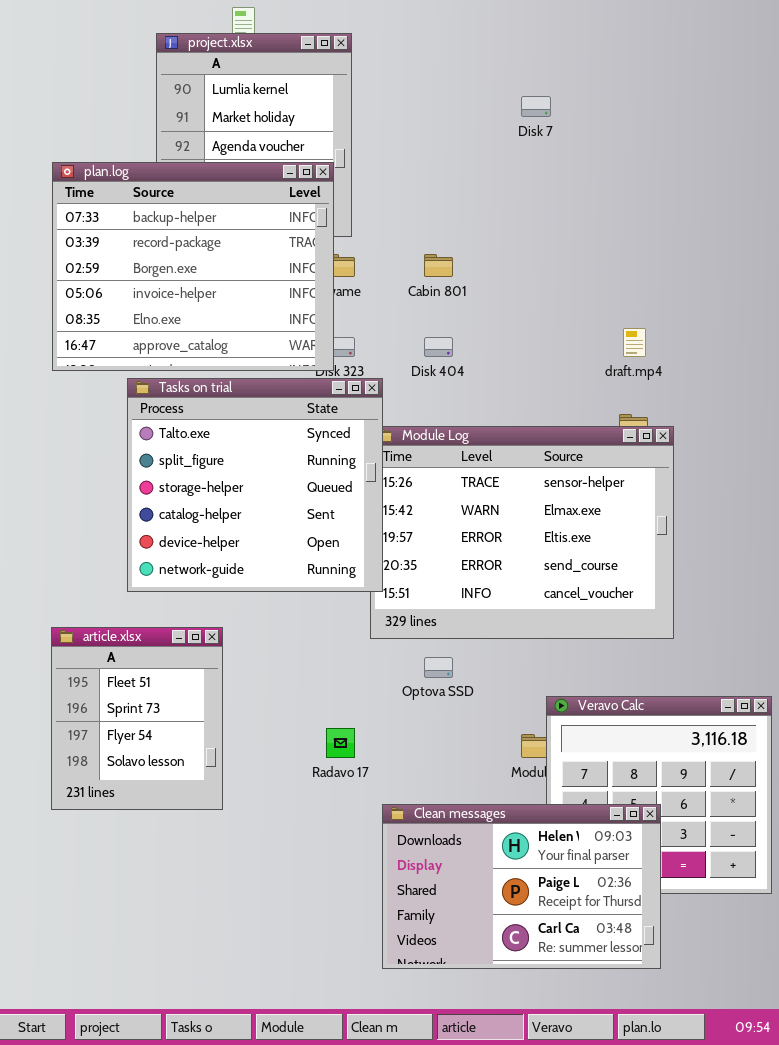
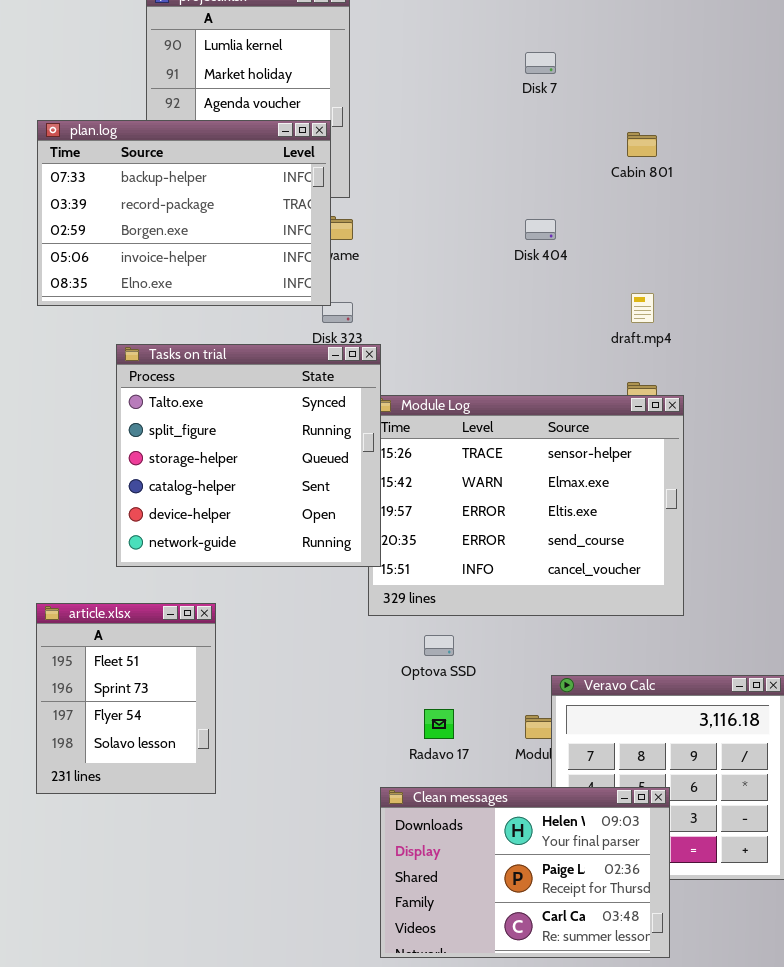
plan.log: [52,162,334,371] -> [37,120,331,306], resized
Cabin 801: [424,254,453,277] -> [627,132,657,157], moved
Disk 404: [424,337,453,357] -> [525,219,556,240], moved
Radavo 17: [326,728,355,758] -> [424,709,454,739], moved

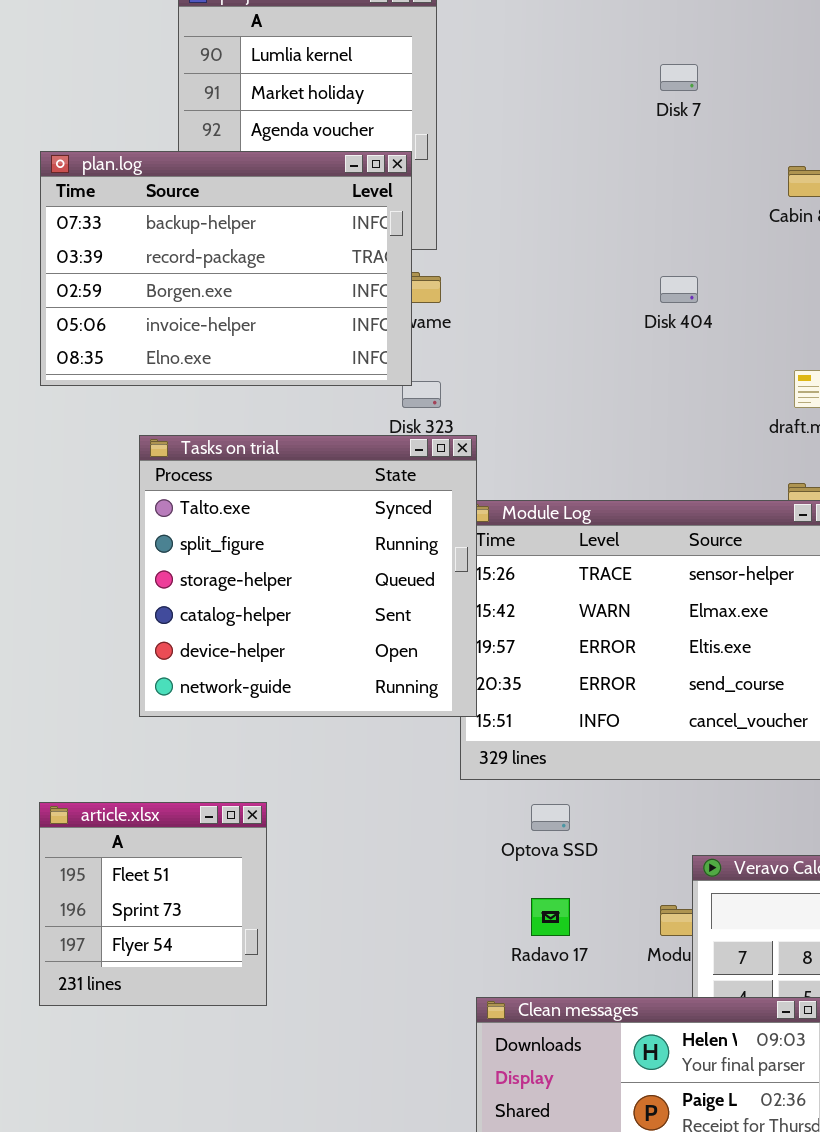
article.xlsx: [36,603,216,794] -> [39,802,267,1006], resized

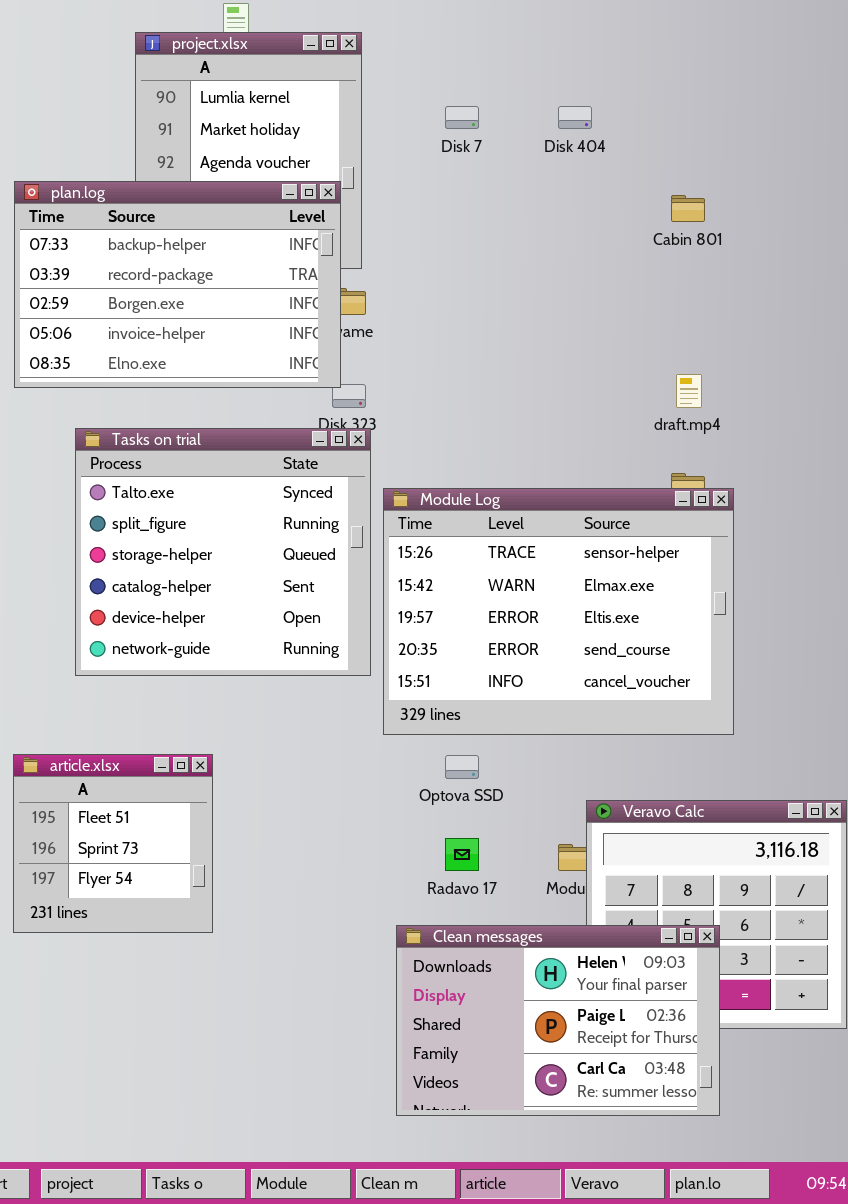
Disk 7: [660,64,698,91] -> [445,106,479,129], moved
Disk 404: [660,276,698,303] -> [558,106,592,129], moved
Tasks on trial: [139,435,477,717] -> [75,428,371,676], moved

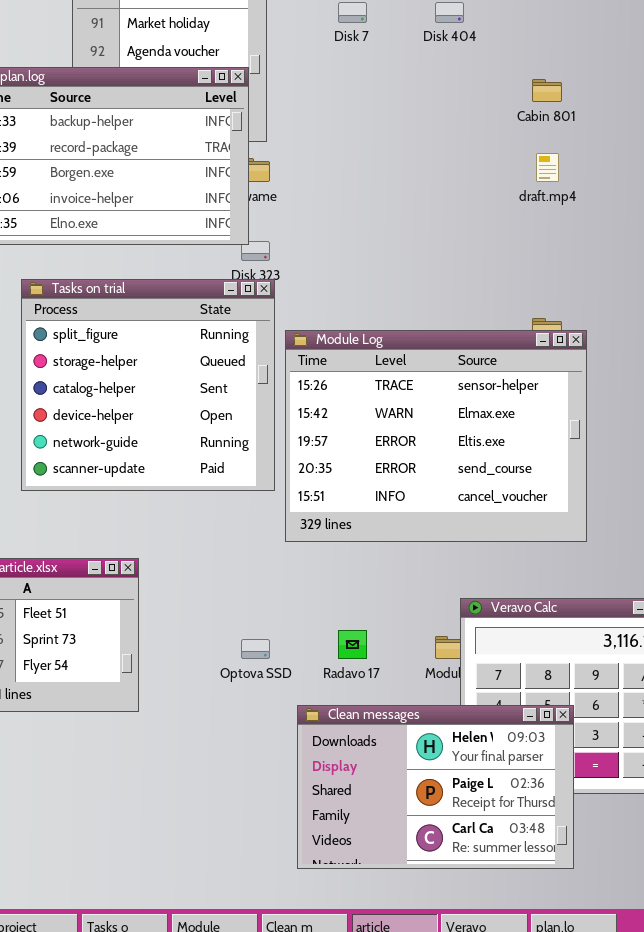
draft.mp4: [676,374,702,408] -> [536,153,559,182], moved
Tasks on trial: [75,428,371,676] -> [21,279,275,491], scrolled down 1 row
Optova SSD: [445,755,479,779] -> [241,639,270,659], moved

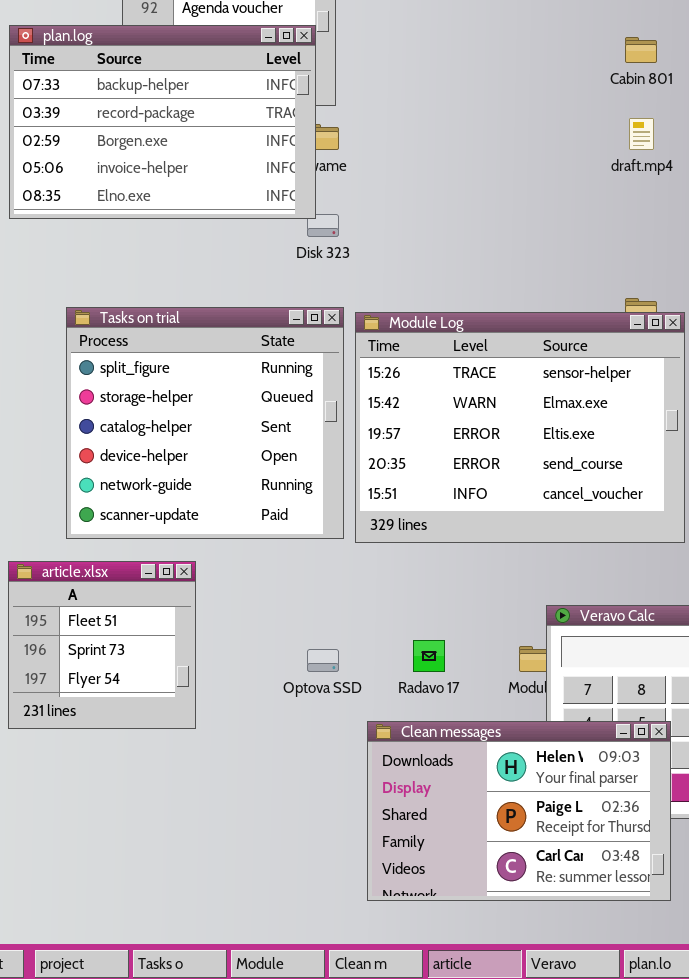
Tasks on trial: [21,279,275,491] -> [66,307,344,539], moved

